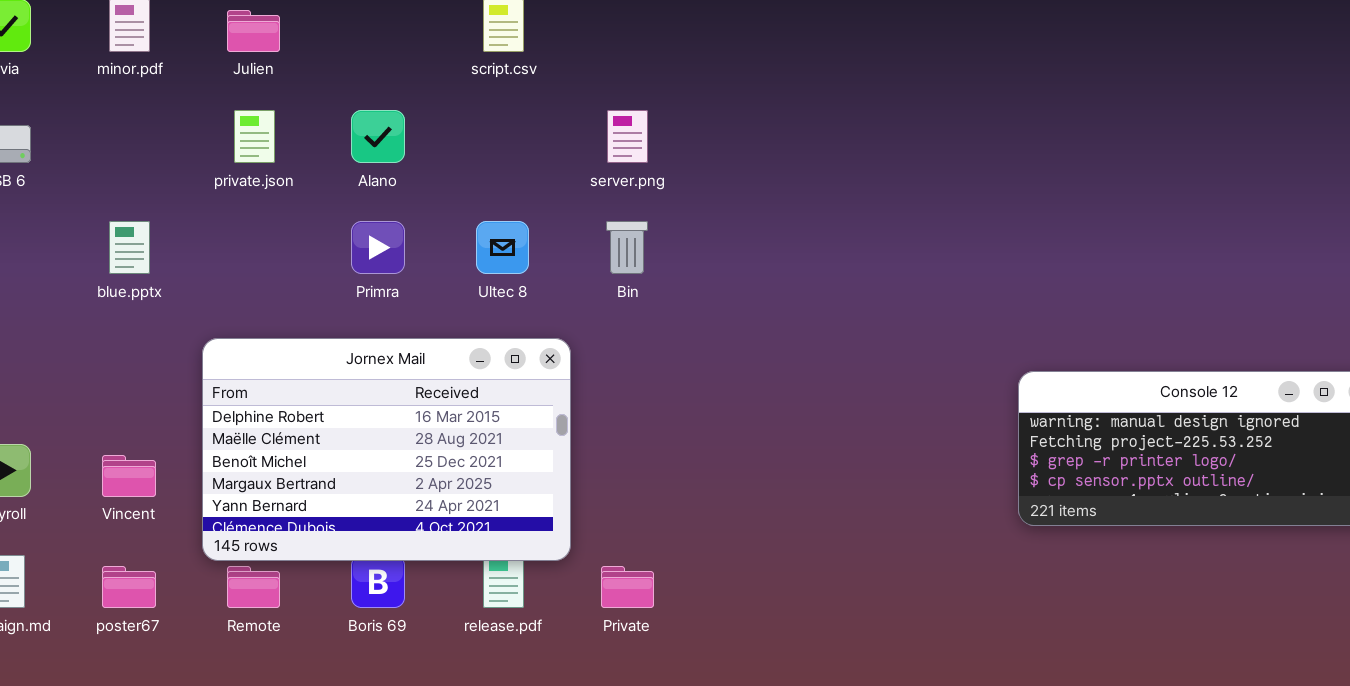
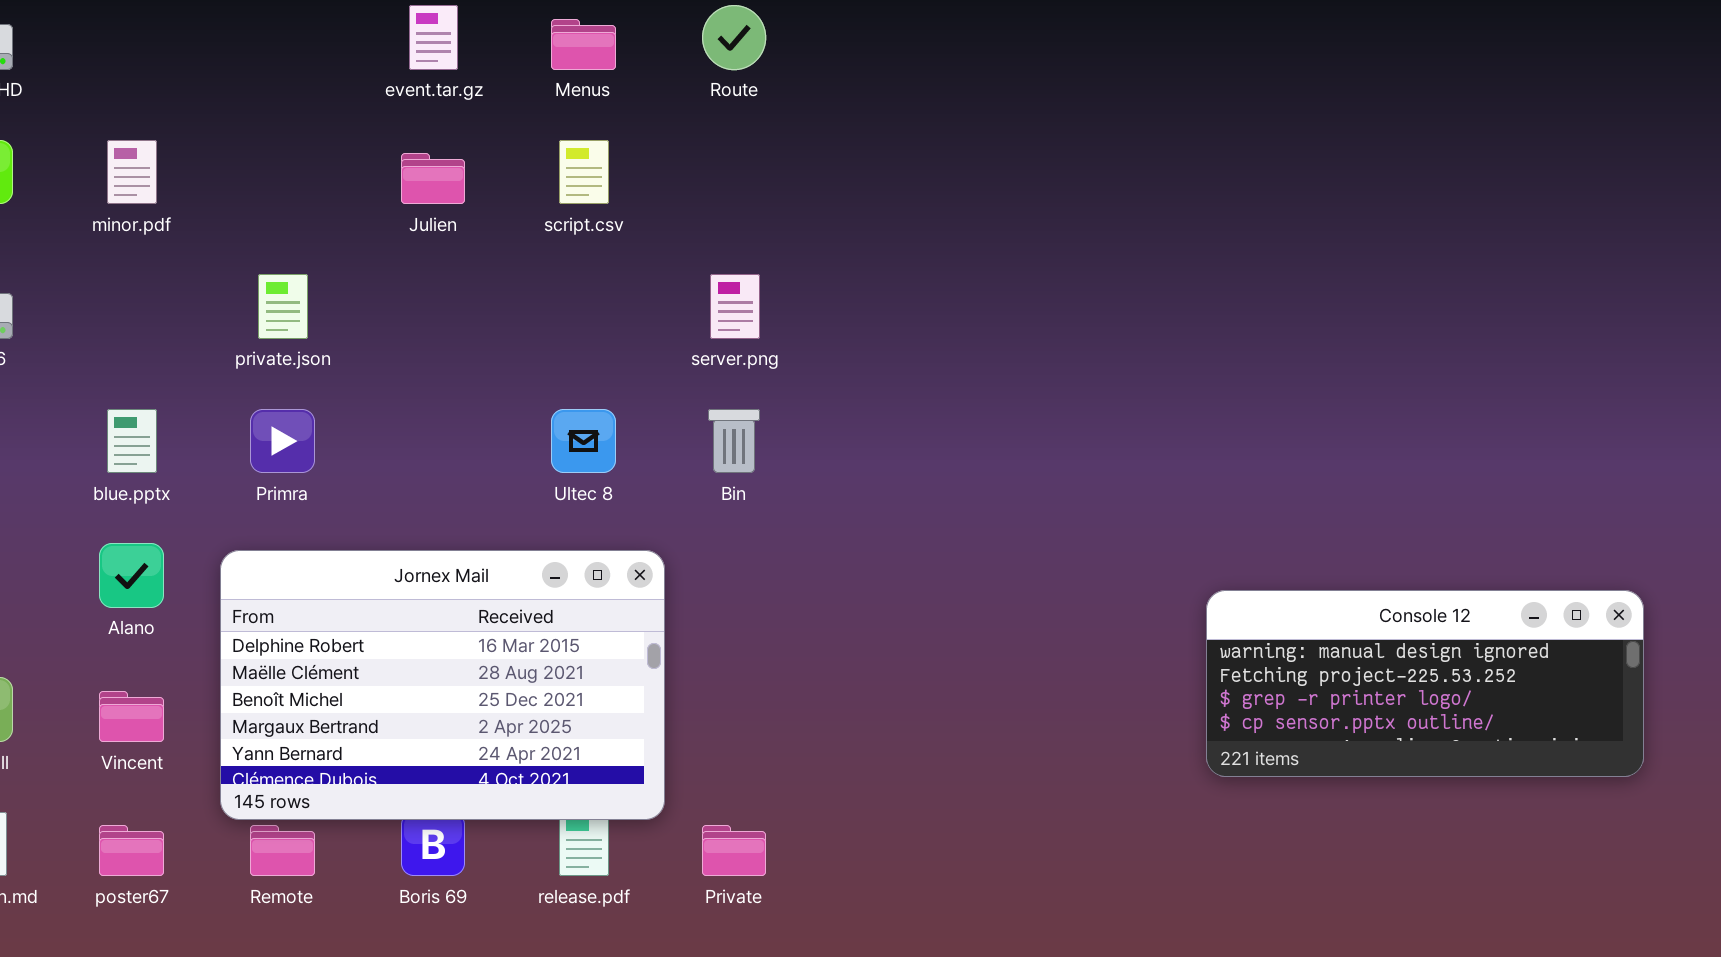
Julien: [227,10,280,52] -> [401,153,465,204], moved
Alano: [351,110,405,163] -> [99,543,164,608], moved
Primra: [351,221,405,274] -> [250,409,315,473], moved

